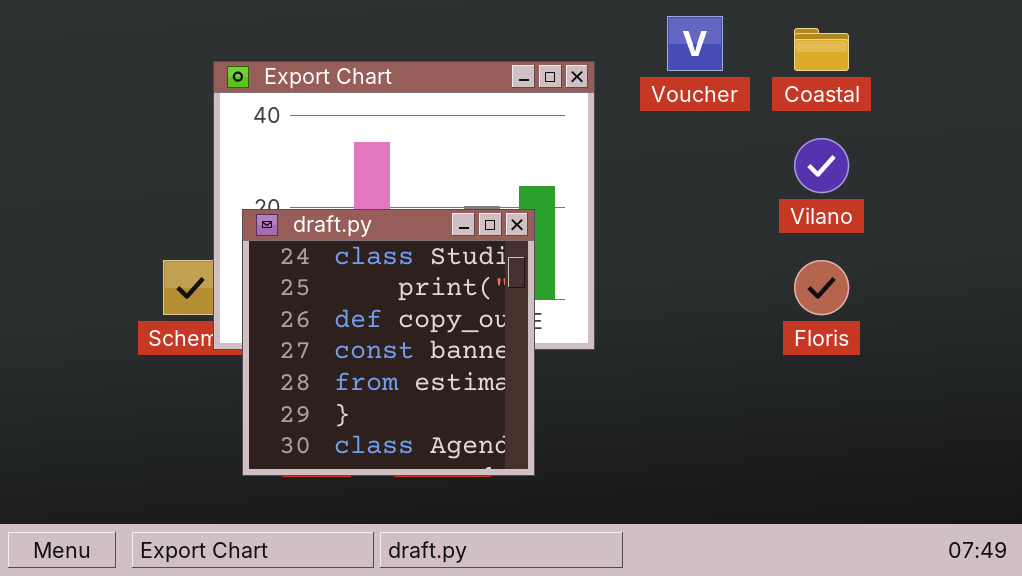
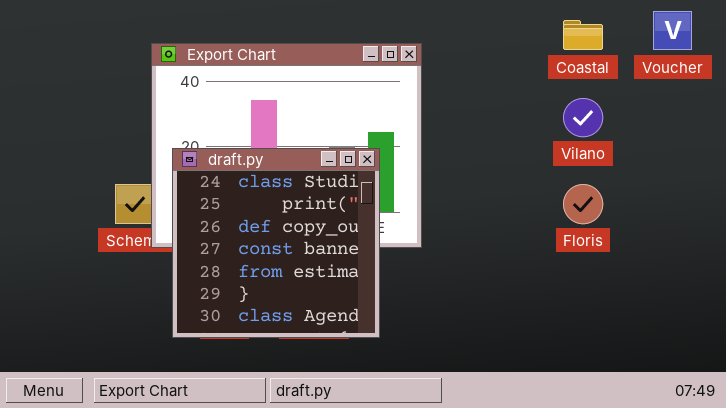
Voucher: [667,16,723,71] -> [653,11,692,50], moved

